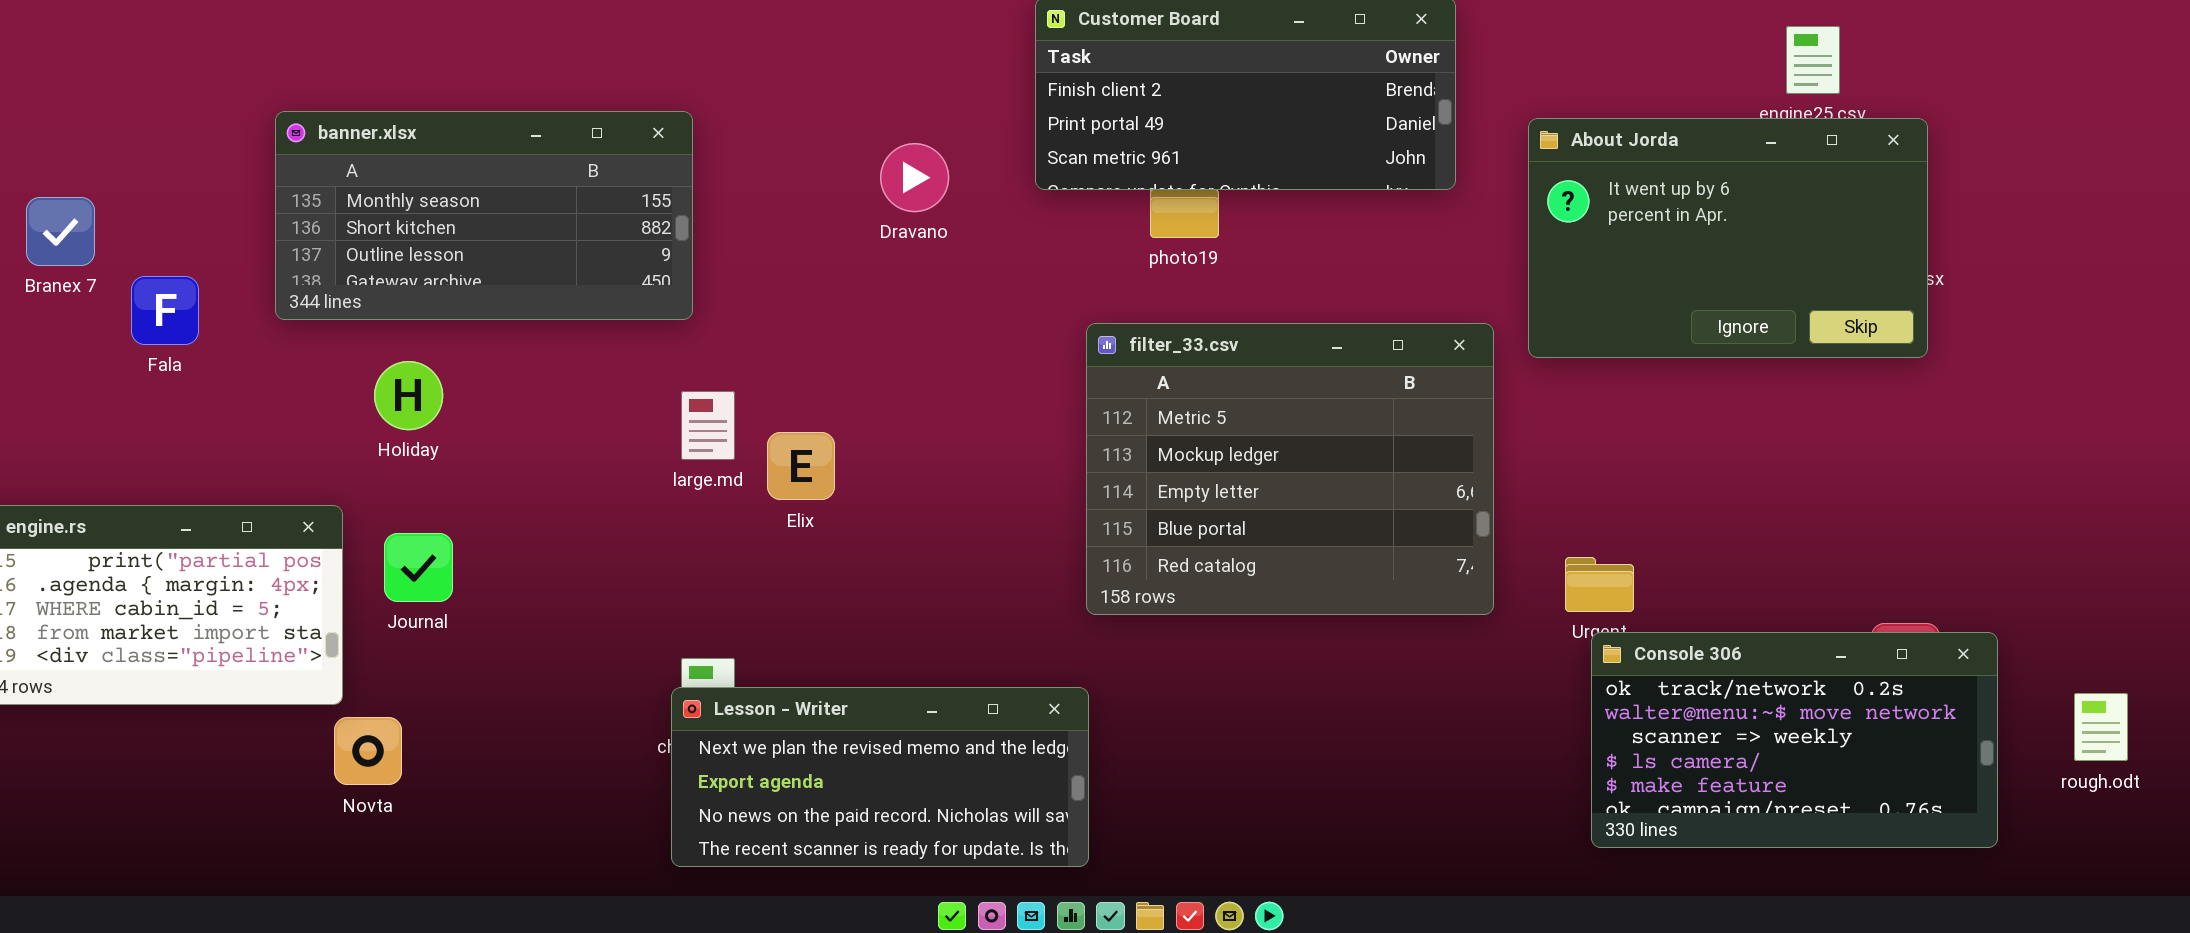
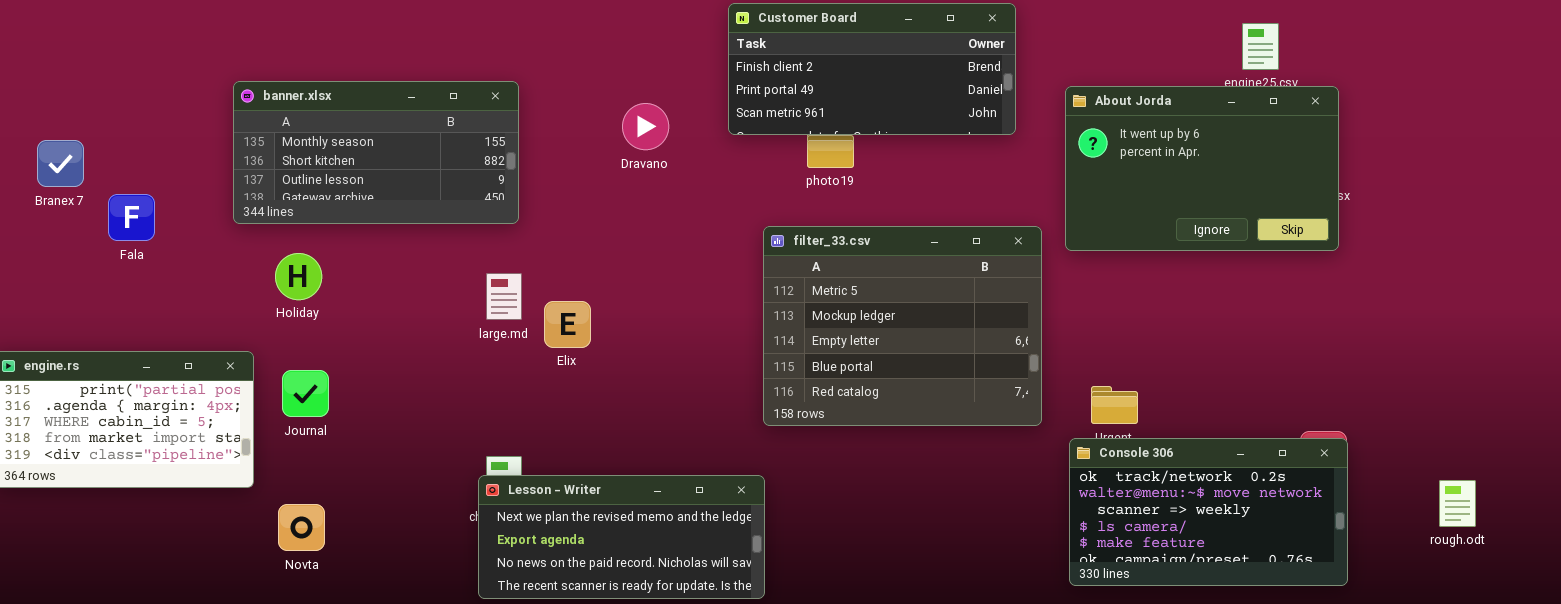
banner.xlsx: [275,111,693,320] -> [233,81,519,224], moved
Console 306: [1591,632,1998,848] -> [1069,438,1348,586], moved
Novta: [334,717,402,785] -> [278,504,325,551], moved

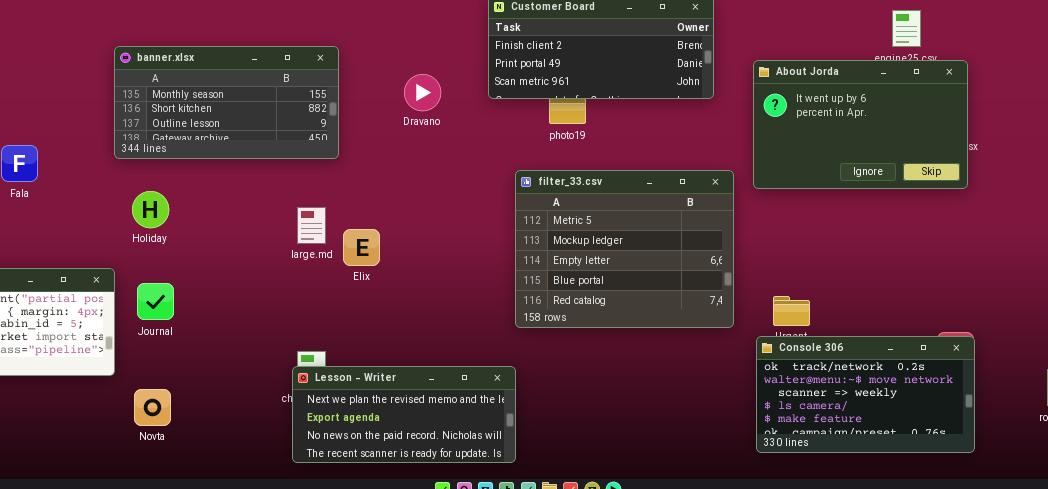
banner.xlsx: [233,81,519,224] -> [114,46,339,159], moved

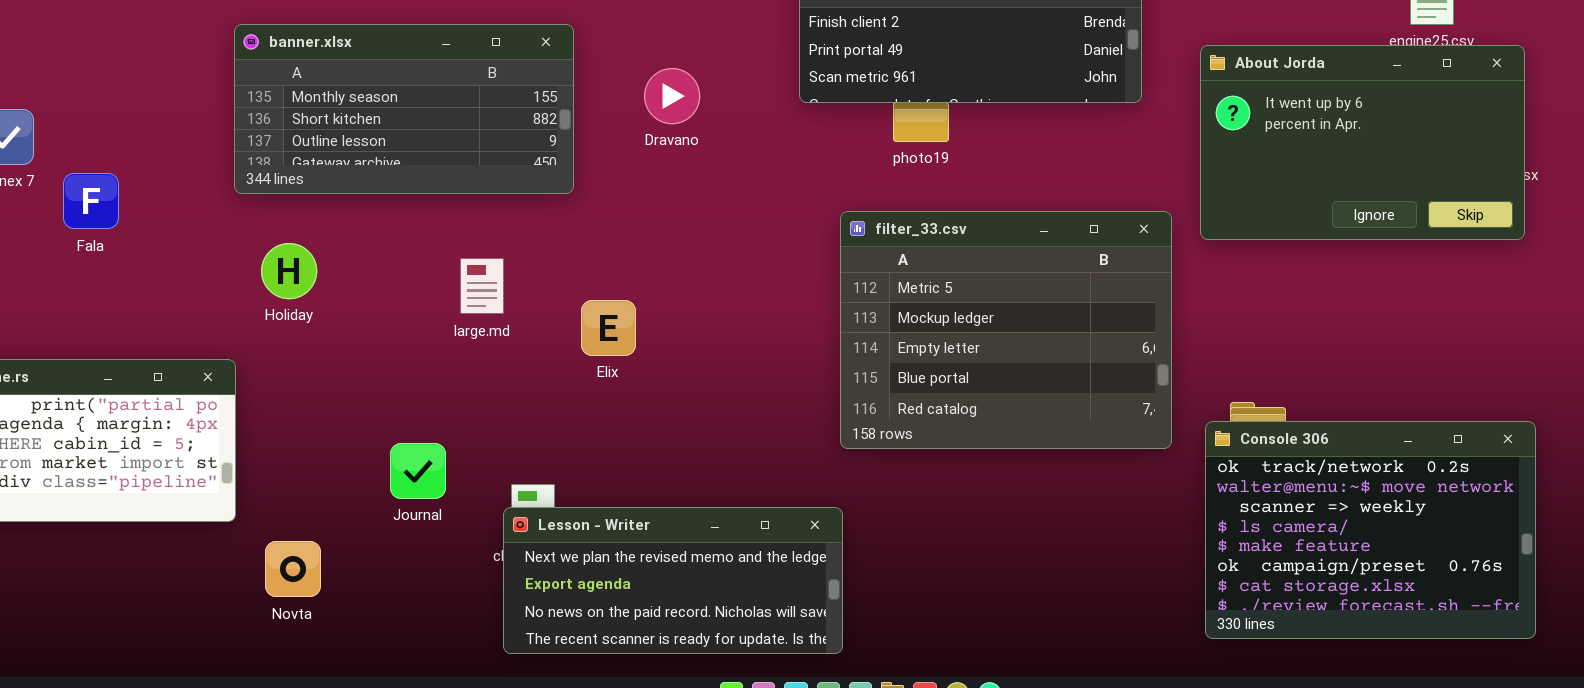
Dravano: [404,74,441,111] -> [644,68,700,124], moved
large.md: [297,207,326,244] -> [460,258,504,314], moved
Journal: [137,283,174,320] -> [390,443,446,499], moved
Console 306: [756,336,975,453] -> [1205,421,1536,639], resized

